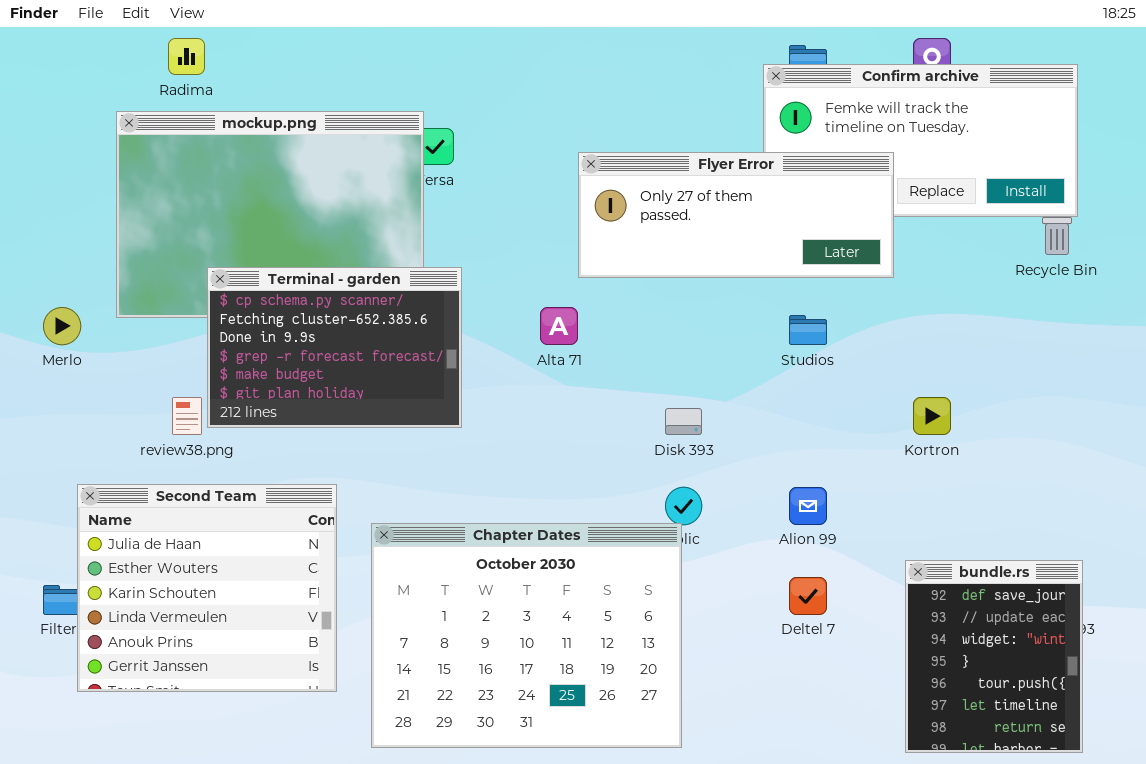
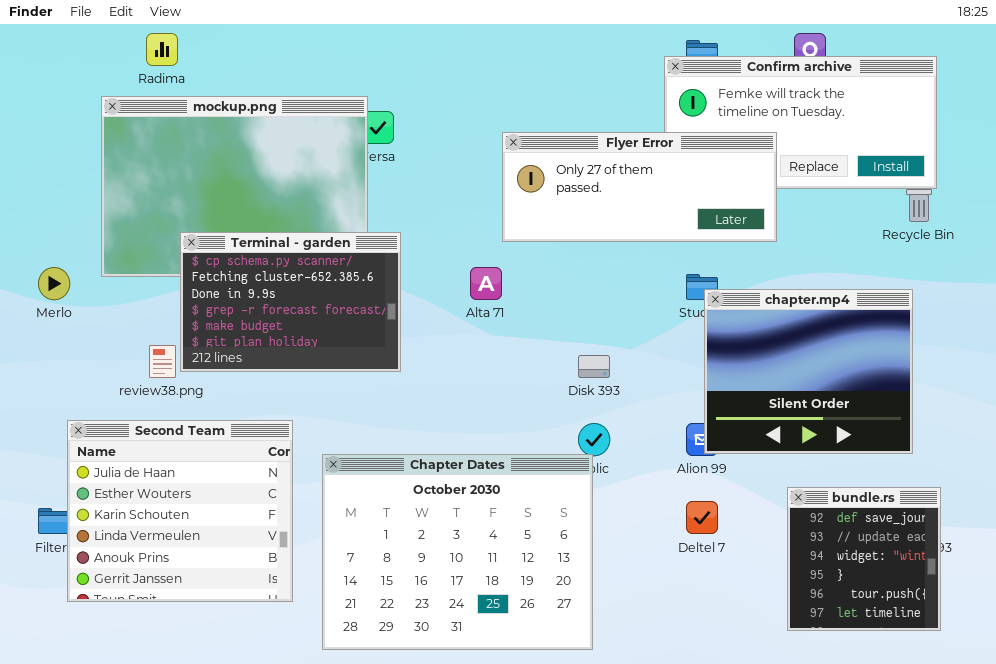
chapter.mp4: none -> [704,289,913,454], opened
bundle.rs: [905,560,1083,753] -> [787,487,941,631], resized

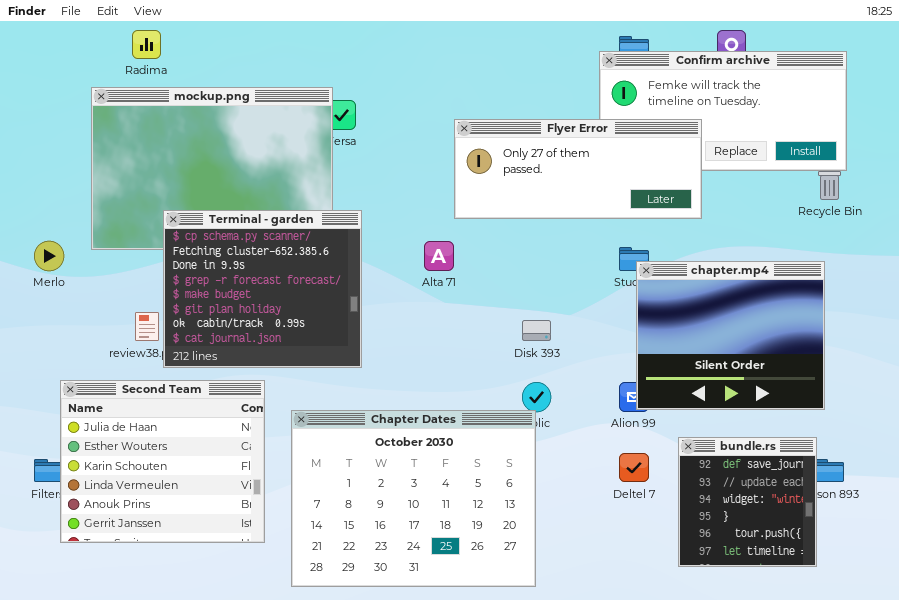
Terminal - garden: [180,232,401,372] -> [163,210,362,368], resized
bundle.rs: [787,487,941,631] -> [678,437,817,567], moved

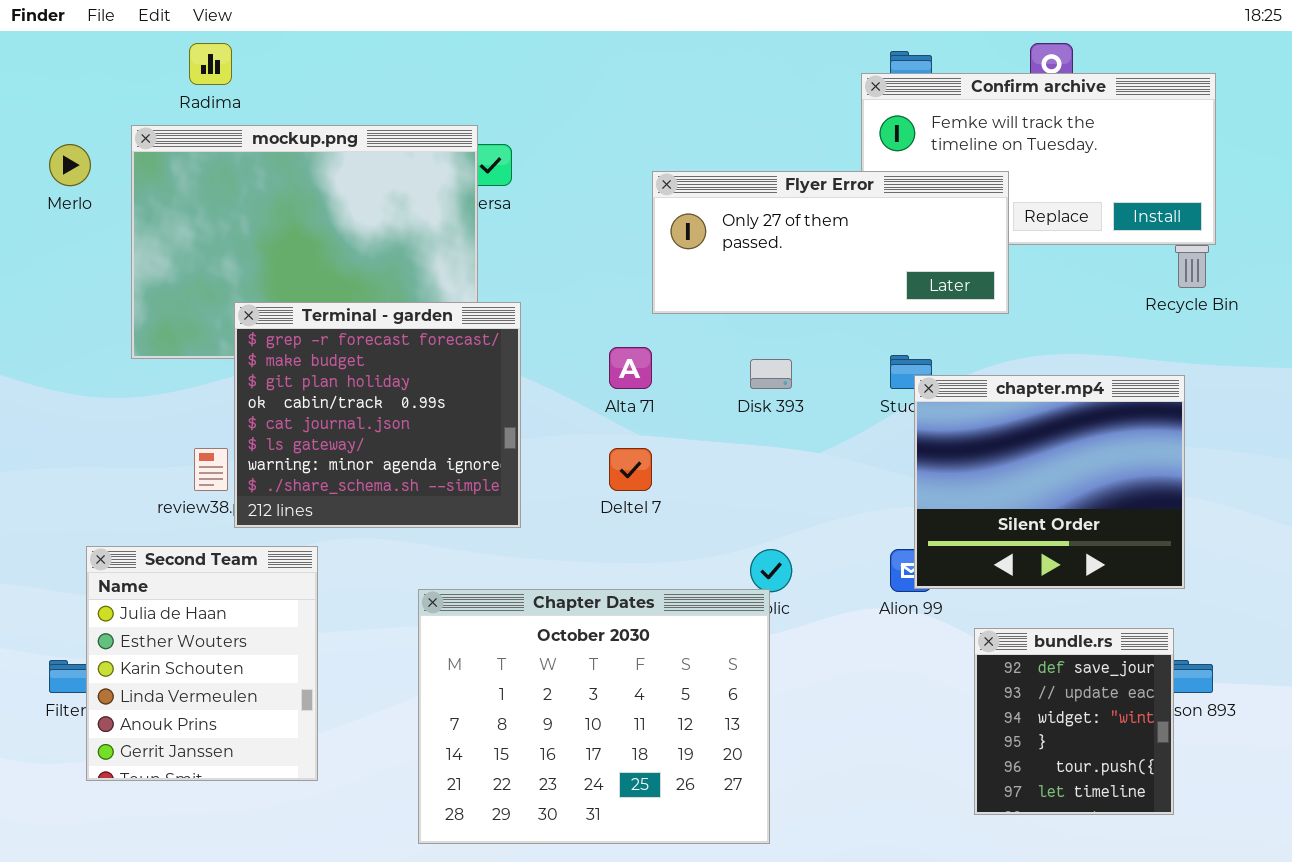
Terminal - garden: [163,210,362,368] -> [234,302,521,528], scrolled down 3 rows
Merlo: [34,241,64,271] -> [49,144,91,186], moved
Disk 393: [522,320,551,341] -> [750,359,792,389], moved
Second Team: [60,380,265,543] -> [86,546,318,781], resized
Deltel 7: [619,453,649,482] -> [609,448,652,491], moved

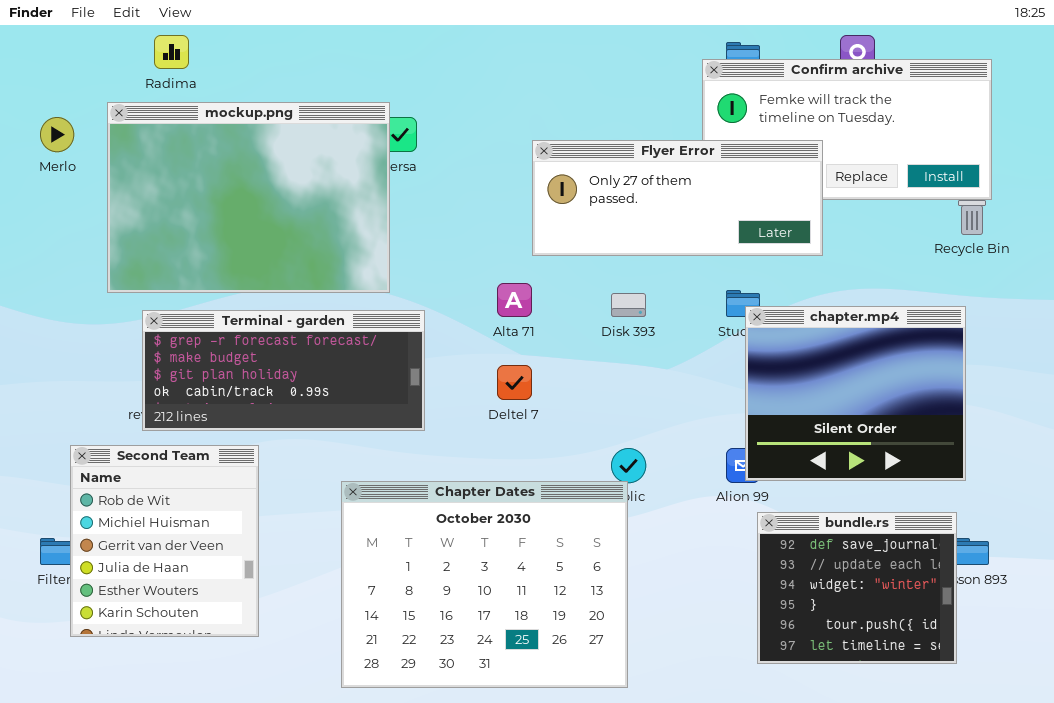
Terminal - garden: [234,302,521,528] -> [142,310,425,431], resized
Second Team: [86,546,318,781] -> [70,445,259,637], scrolled up 3 rows
bundle.rs: [974,628,1174,815] -> [757,512,957,664], resized

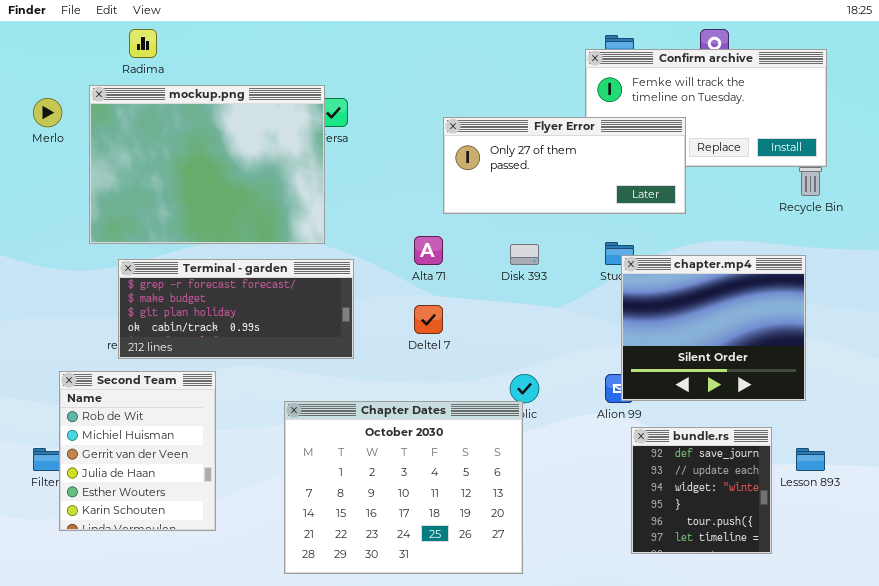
bundle.rs: [757,512,957,664] -> [631,427,772,554], resized

